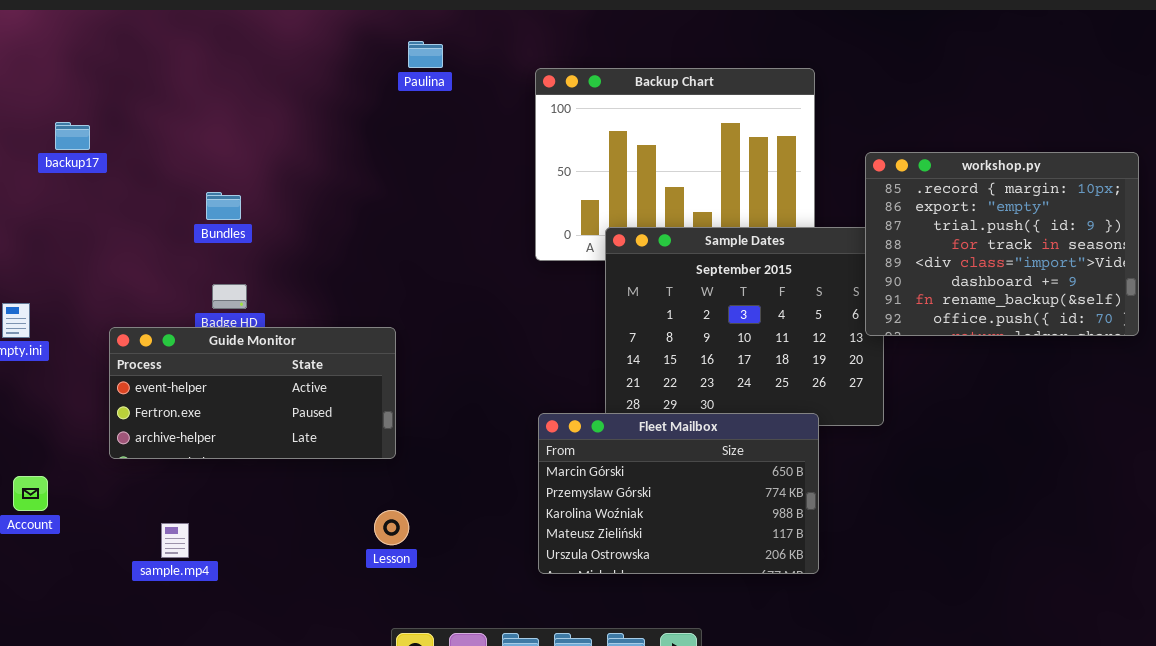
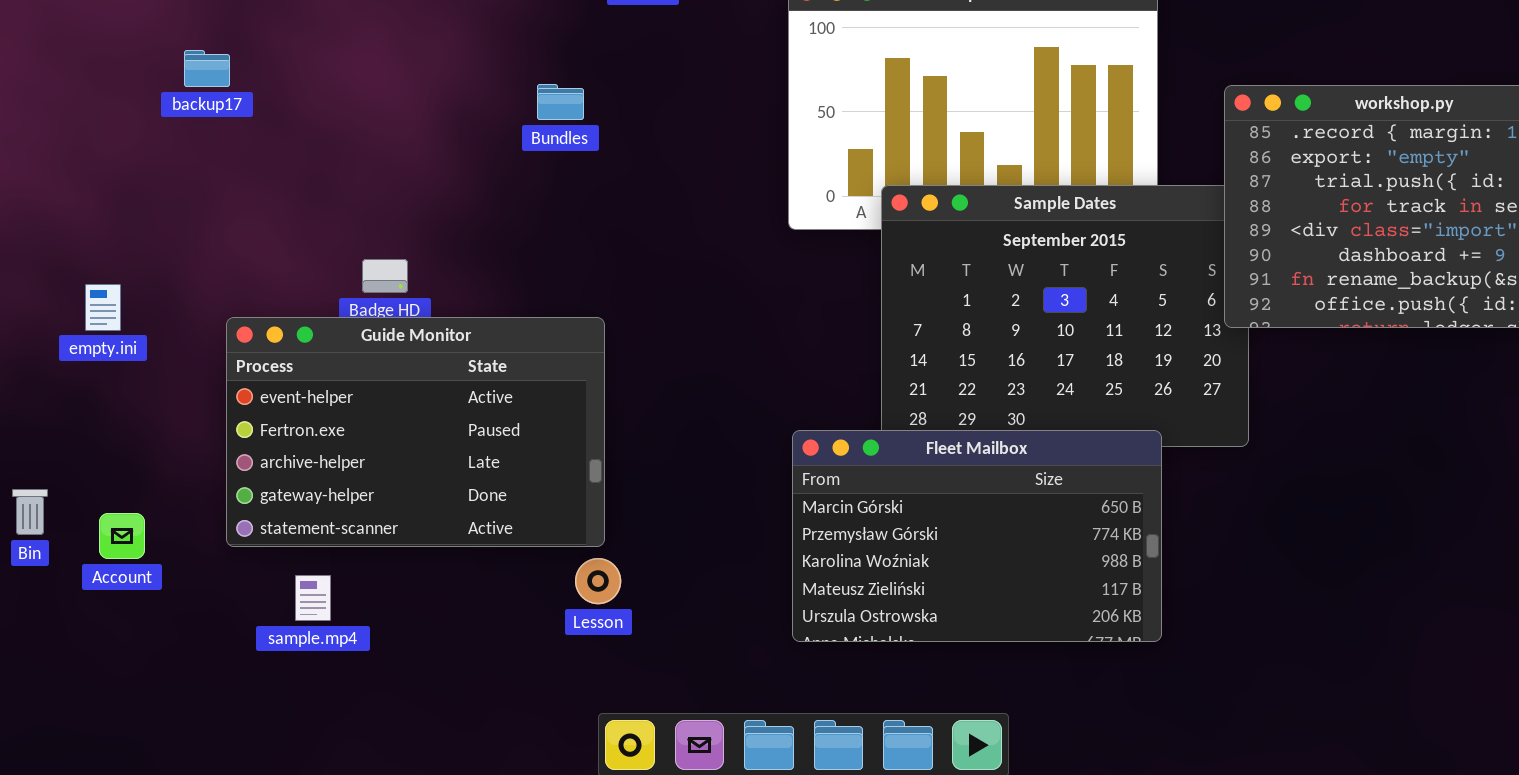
backup17: [55,122,90,150] -> [184,50,230,87], moved
Bundles: [206,192,241,220] -> [537,84,584,120], moved
Guide Monitor: [109,327,396,459] -> [226,317,605,547], resized

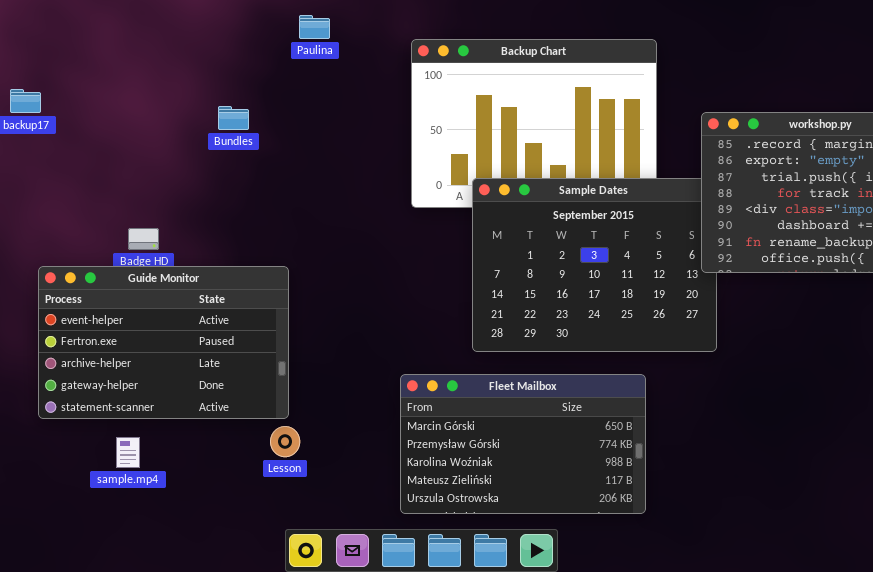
Bundles: [537,84,584,120] -> [218,106,249,130], moved
Fleet Mailbox: [792,430,1162,642] -> [400,374,646,514], moved
sample.mp4: [295,575,331,621] -> [116,437,140,468], moved

